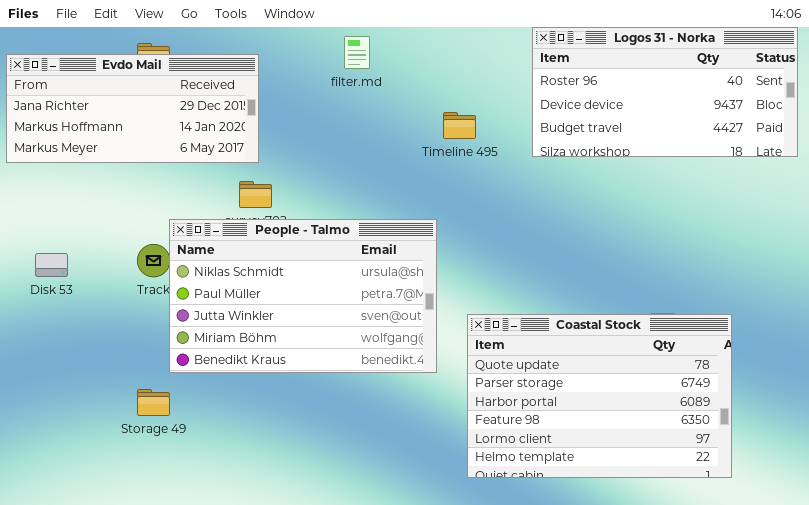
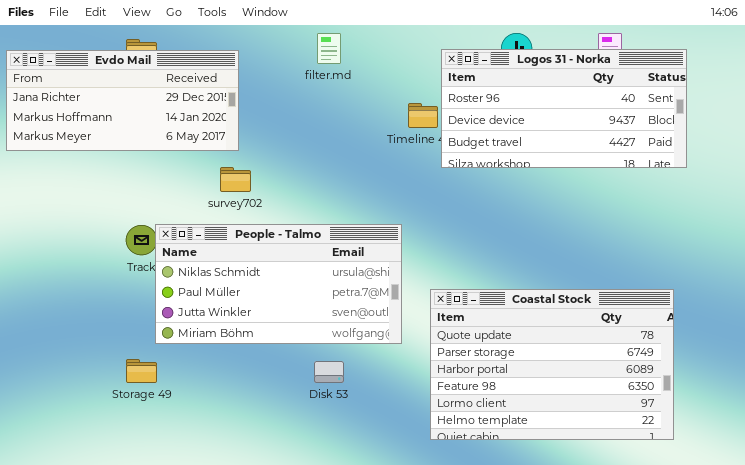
Logos 31 - Norka: [532,27,798,157] -> [441,49,687,168], moved
People - Talmo: [169,219,437,373] -> [155,224,402,344], resized
Disk 53: [35,253,68,277] -> [314,361,344,383], moved

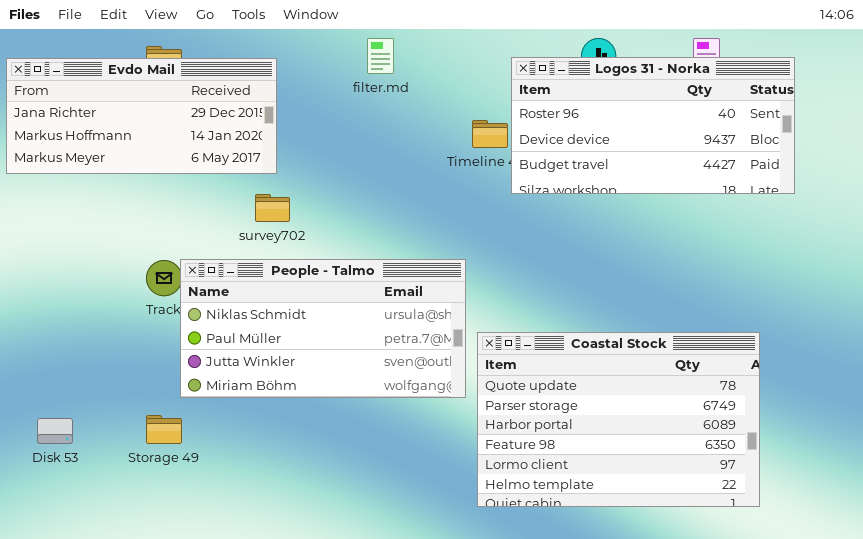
Coastal Stock: [430,289,674,440] -> [477,332,760,507], moved
Disk 53: [314,361,344,383] -> [37,418,73,444], moved

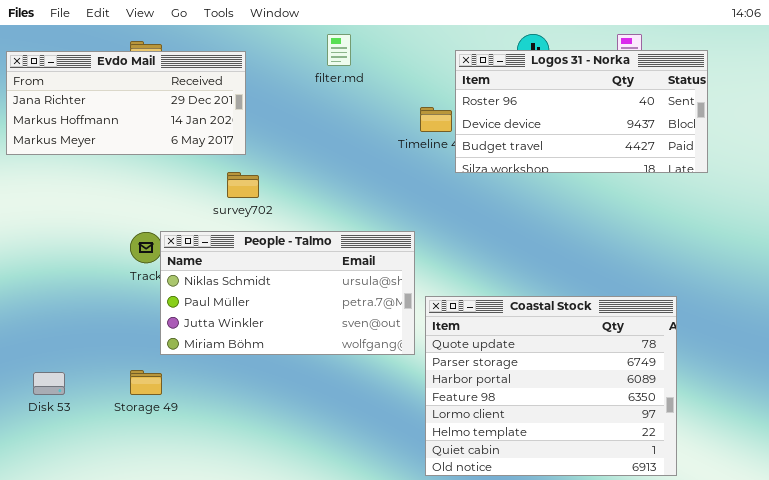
Coastal Stock: [477,332,760,507] -> [425,296,677,476], resized

